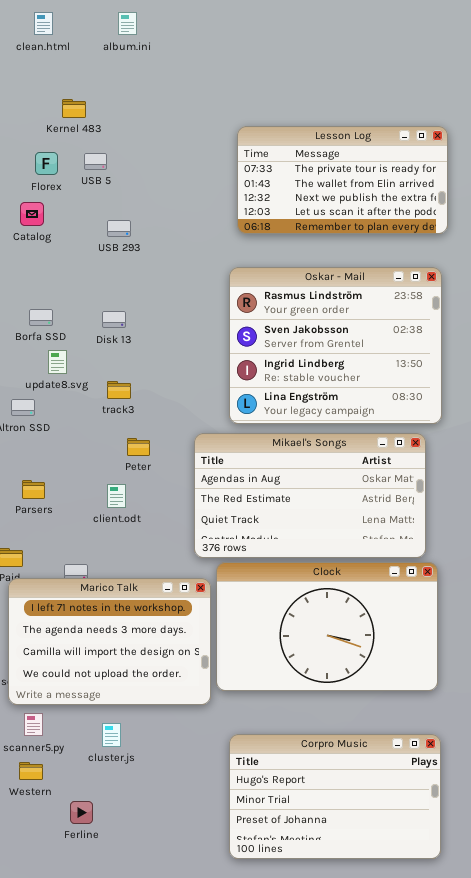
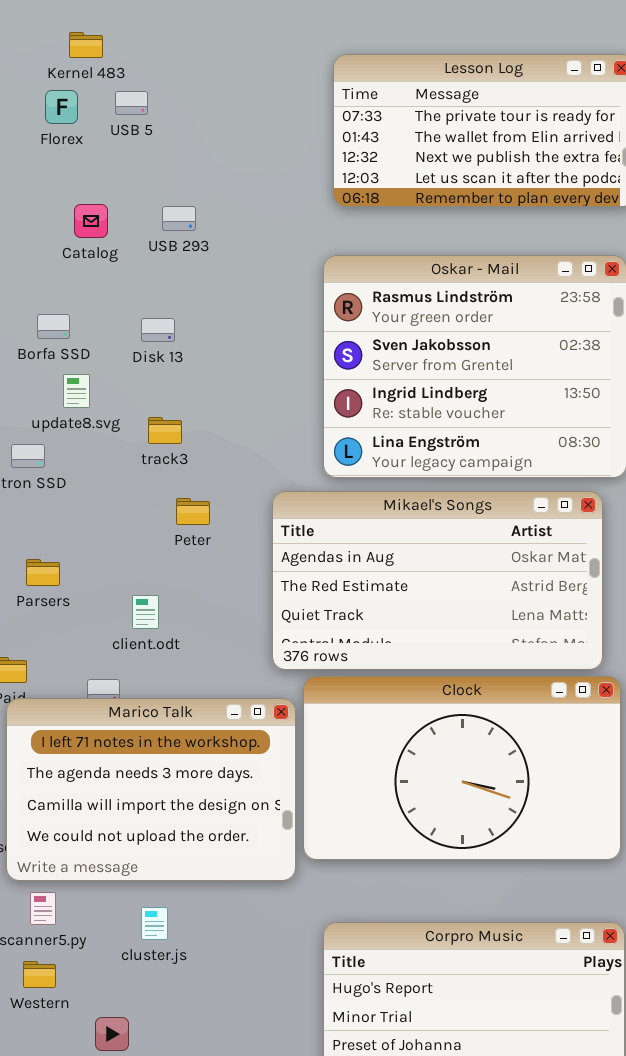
Kernel 483: [62,99,86,118] -> [69,32,103,58], moved
Catalog: [20,202,44,226] -> [74,204,108,238], moved
USB 293: [107,220,131,237] -> [162,206,196,231], moved
client.odt: [107,484,126,508] -> [132,595,159,629], moved

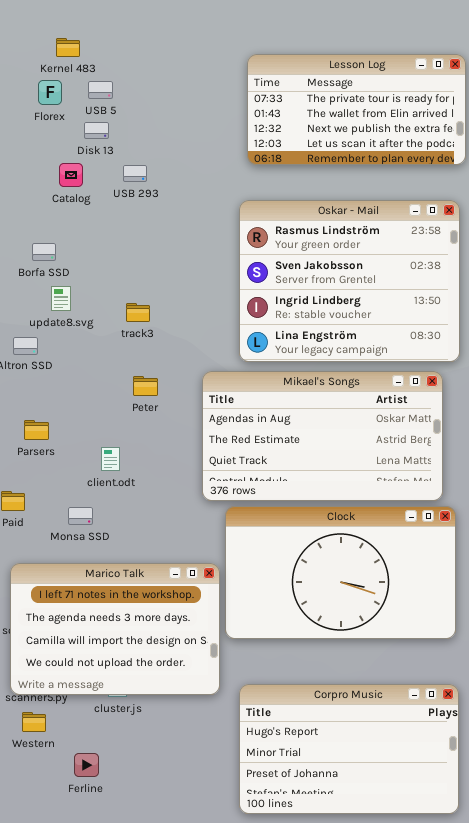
Disk 13: [141,318,175,342] -> [84,122,109,139], moved
track3: [148,417,182,444] -> [126,303,150,322], moved
Marico Talk: [6,698,296,881] -> [10,563,220,695], moved

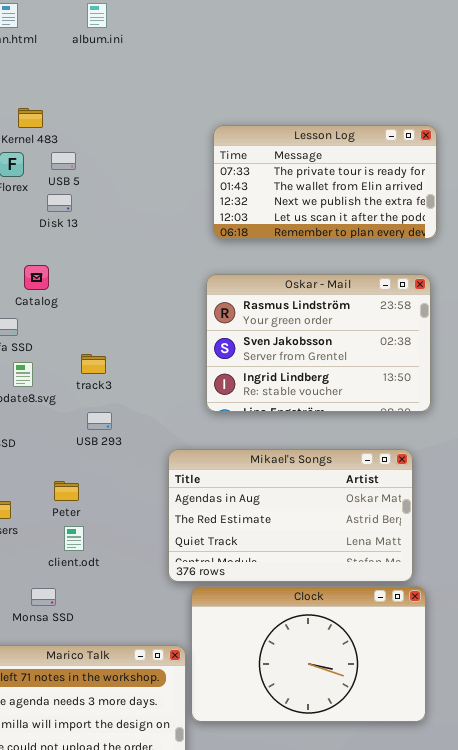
Catalog: [59,163,83,187] -> [24,265,49,290], moved
USB 293: [123,165,147,182] -> [87,412,112,430], moved
Oskar - Mail: [239,200,460,362] -> [206,274,431,412], resized
track3: [126,303,150,322] -> [81,354,106,374], moved
Peter: [133,376,158,396] -> [54,481,79,501], moved

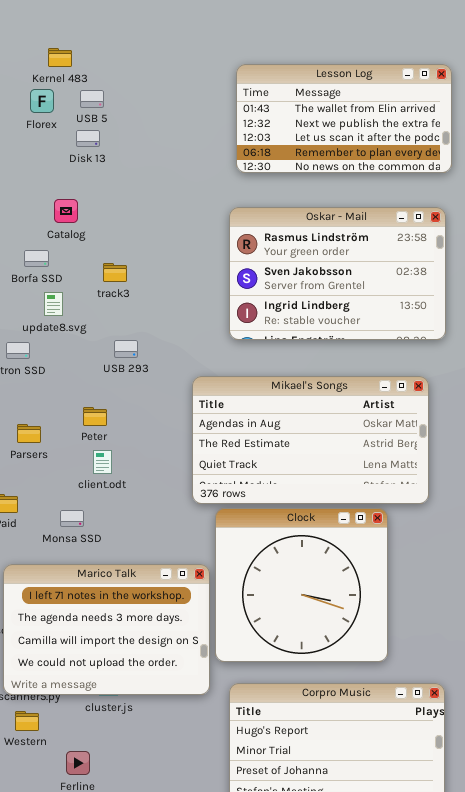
Lesson Log: [213,125,437,239] -> [236,64,452,173], scrolled down 1 row
track3: [81,354,106,374] -> [103,263,127,282], moved
Clock: [191,586,426,722] -> [215,508,388,662], resized

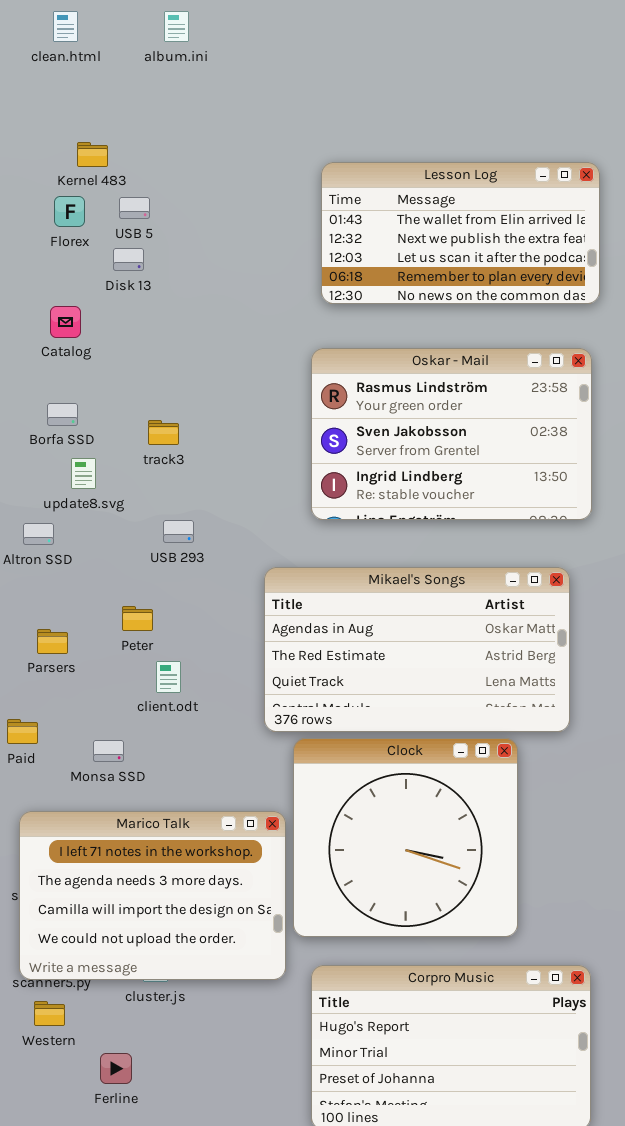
Catalog: [54,199,78,223] -> [50,306,81,338], moved
client.odt: [93,450,112,474] -> [156,661,181,693], moved

